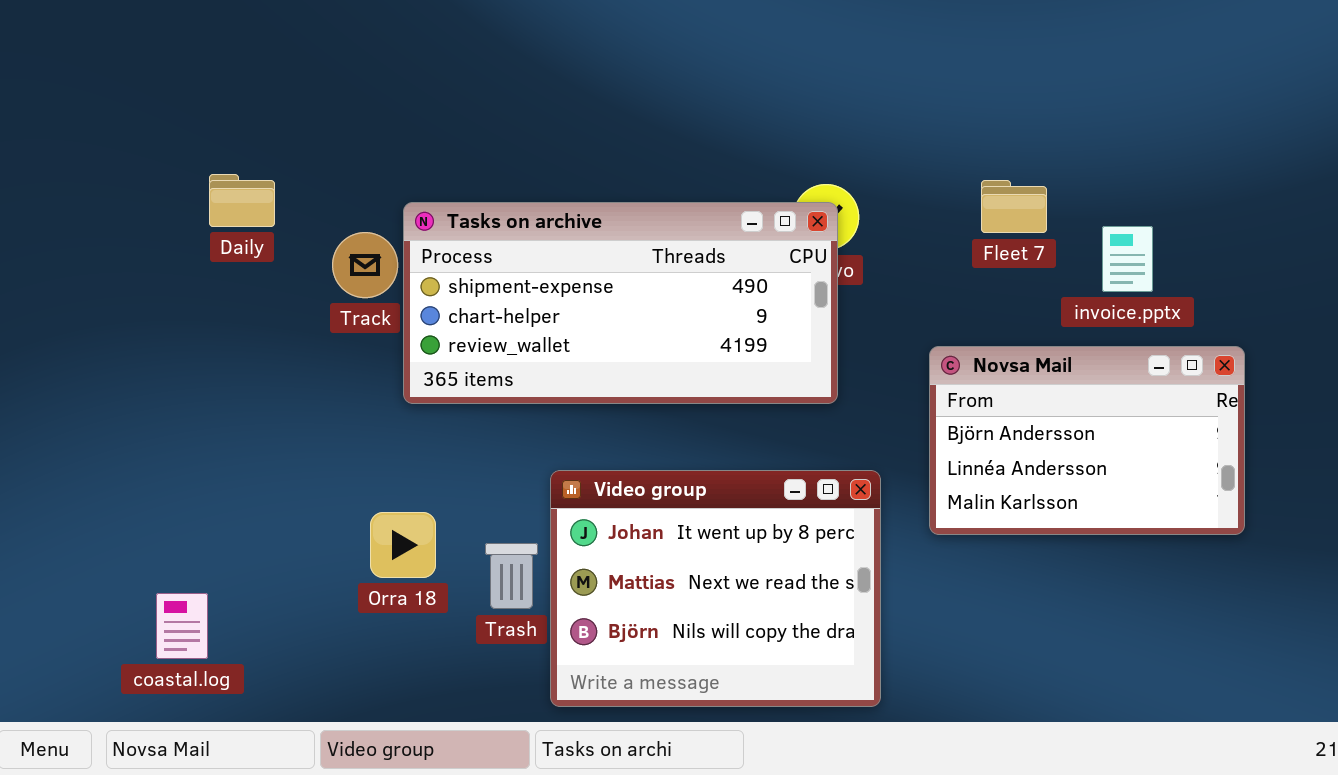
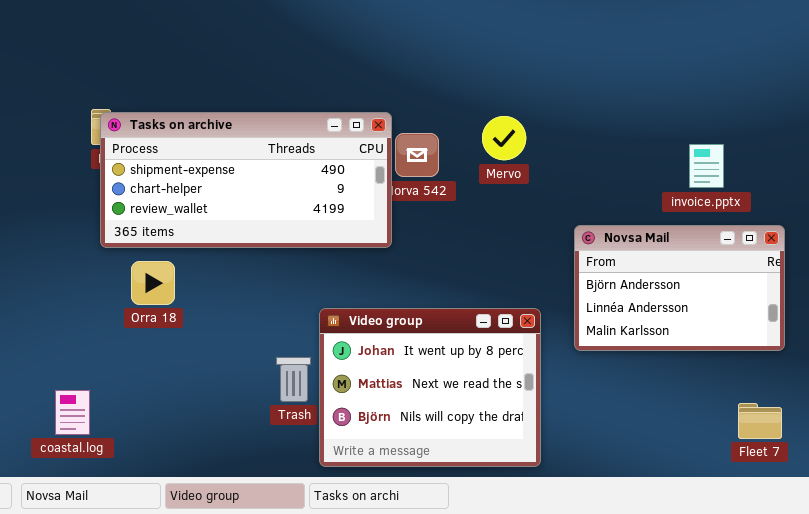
Fleet 7: [981,180,1047,233] -> [738,403,782,439], moved
Tasks on archive: [403,202,838,404] -> [100,112,392,248], moved
Orra 18: [370,512,436,578] -> [131,261,175,305], moved

